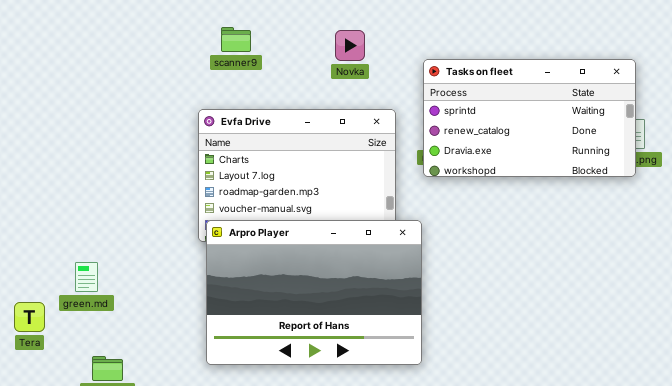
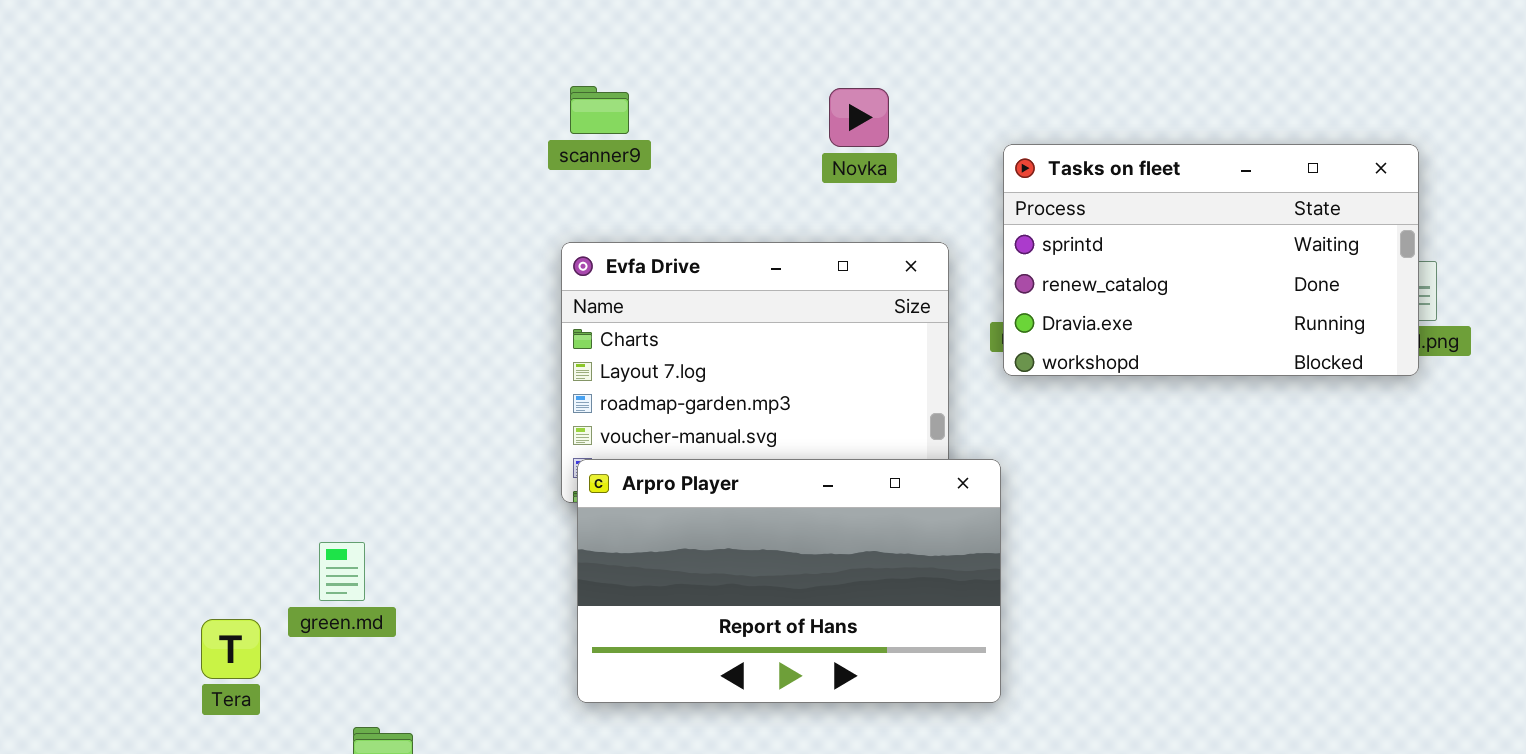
scanner9: [221,27,251,52] -> [570,86,629,134], moved
Arpro Player: [206,220,422,365] -> [577,459,1001,703], resized

